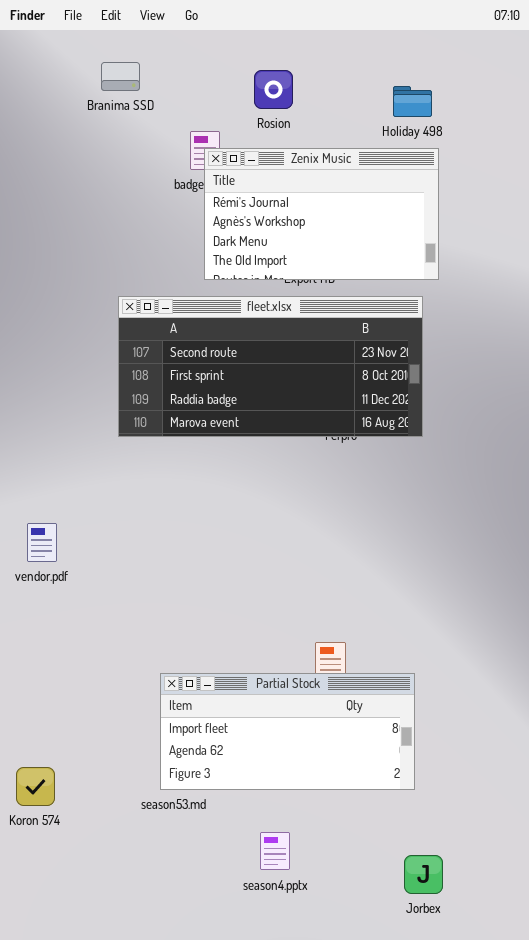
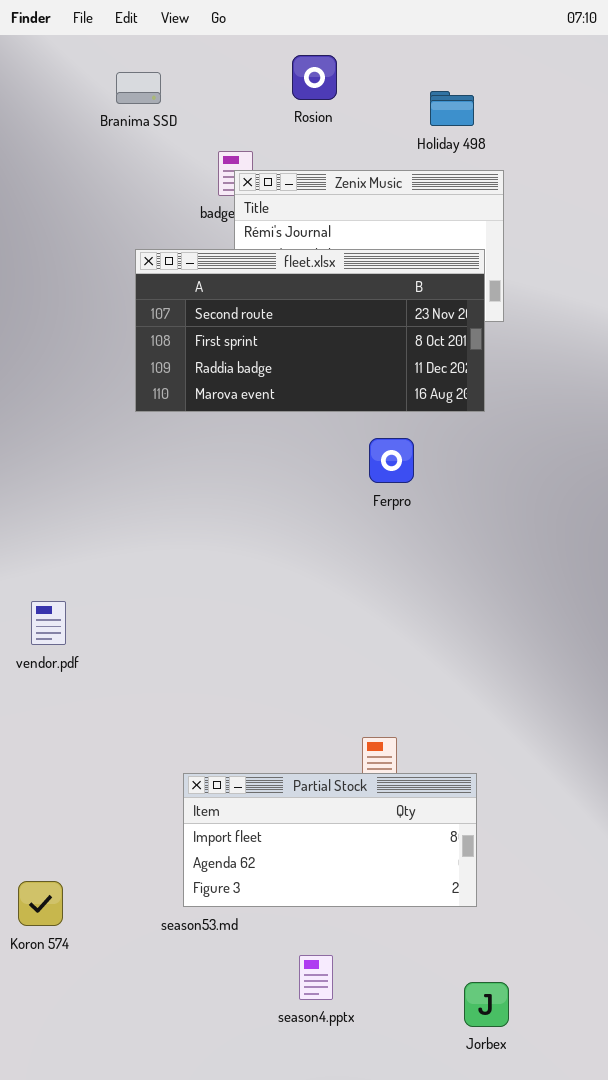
Rosion: [254,70,293,109] -> [292,55,337,100], moved
Holiday 498: [393,86,432,117] -> [430,91,474,126], moved
fleet.xlsx: [118,296,423,437] -> [135,249,485,412], moved

